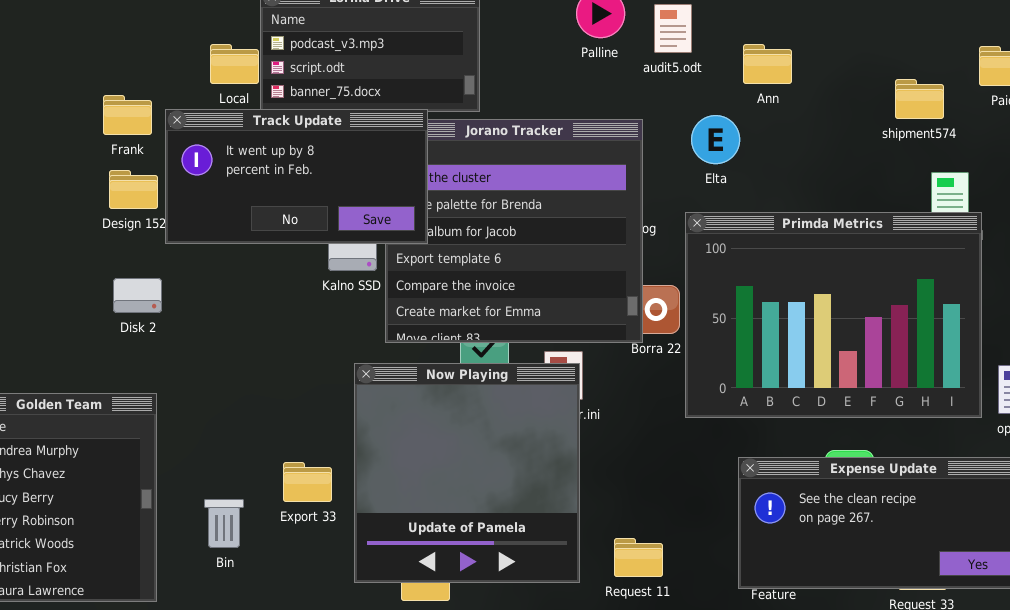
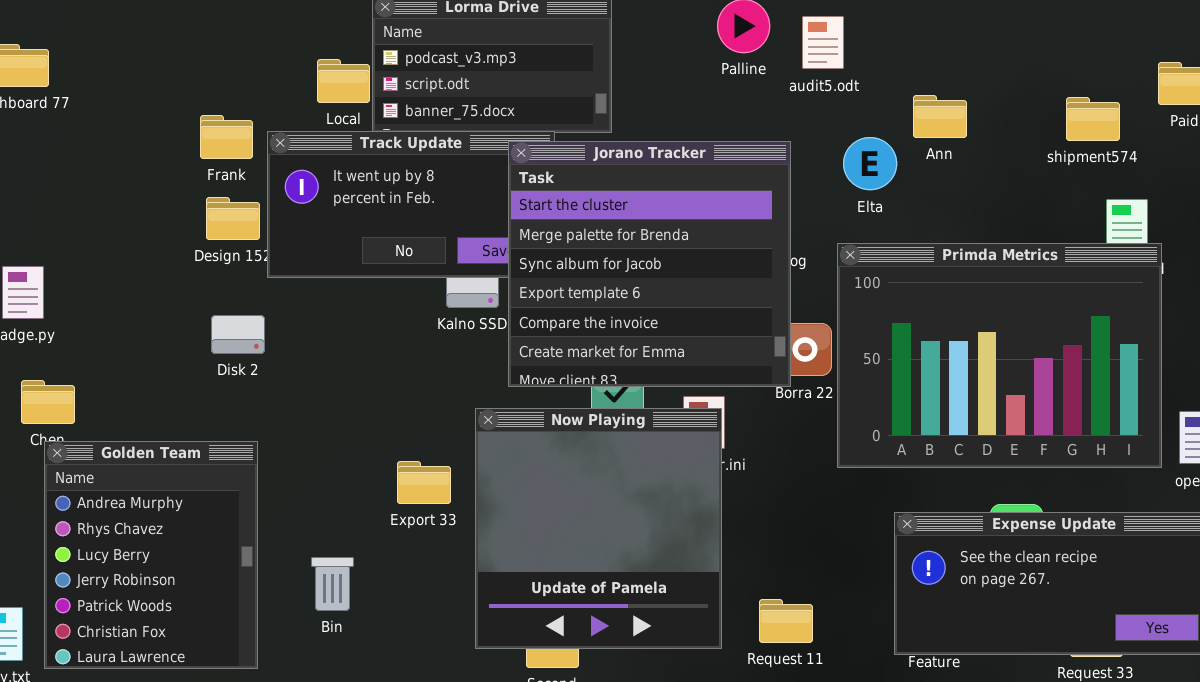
Ann: [743,44,792,84] -> [913,95,967,138], moved
Jorano Tracker: [385,119,643,343] -> [508,141,791,387], raised
Export 33: [283,462,332,502] -> [397,461,451,504], moved

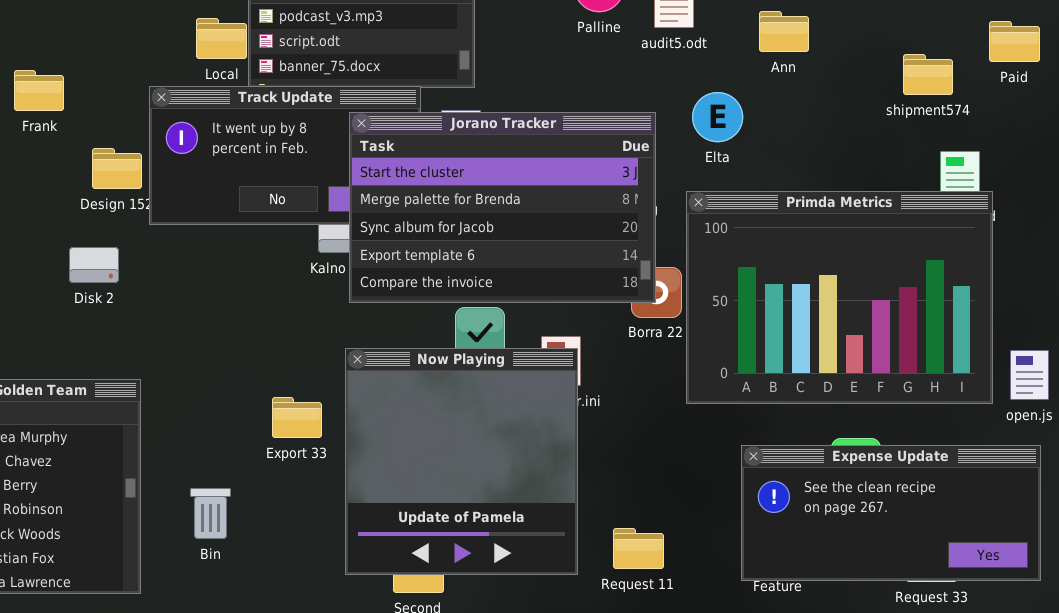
Ann: [913,95,967,138] -> [759,11,809,52], moved
Frank: [200,115,253,159] -> [14,70,64,111], moved
Jorano Tracker: [508,141,791,387] -> [349,112,656,303], moved, resized
Disk 2: [211,315,265,354] -> [69,247,119,283], moved

